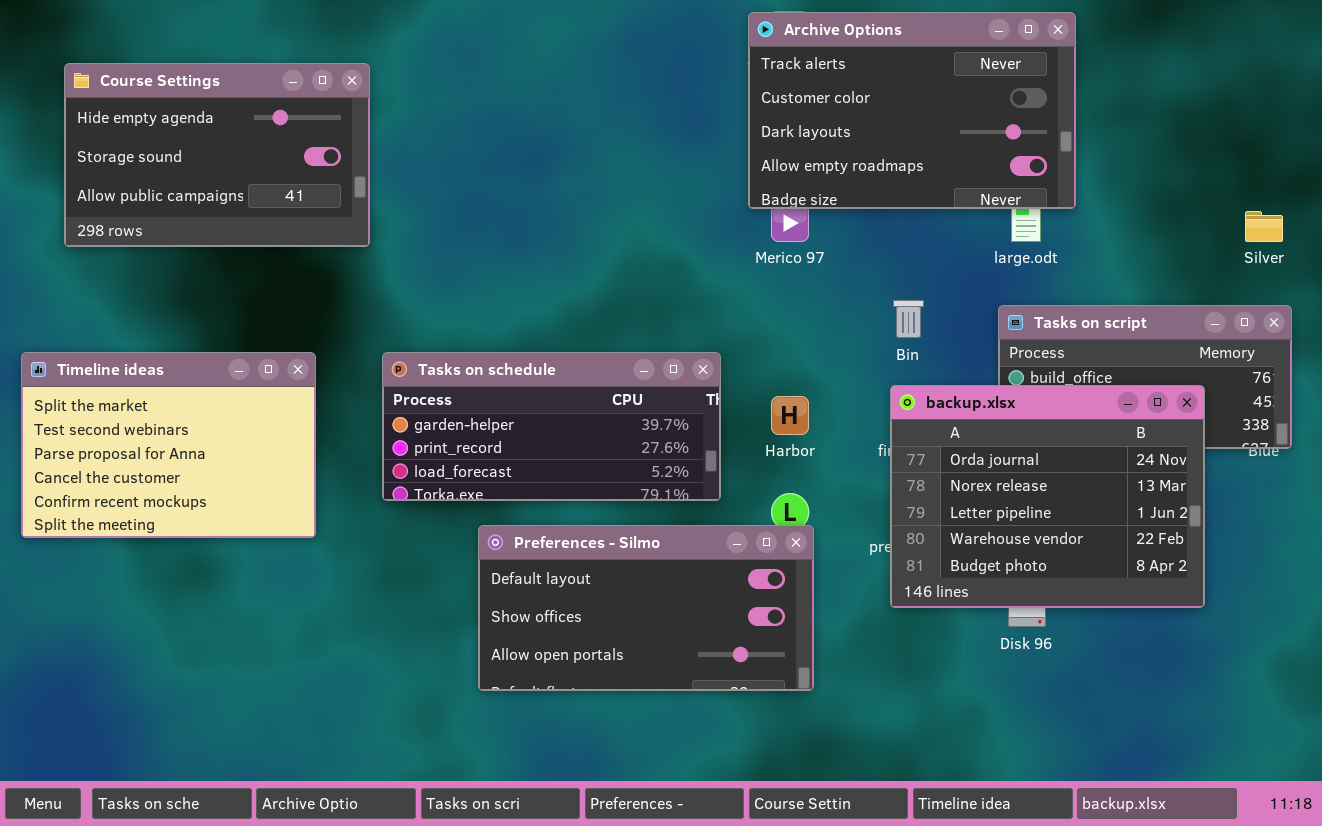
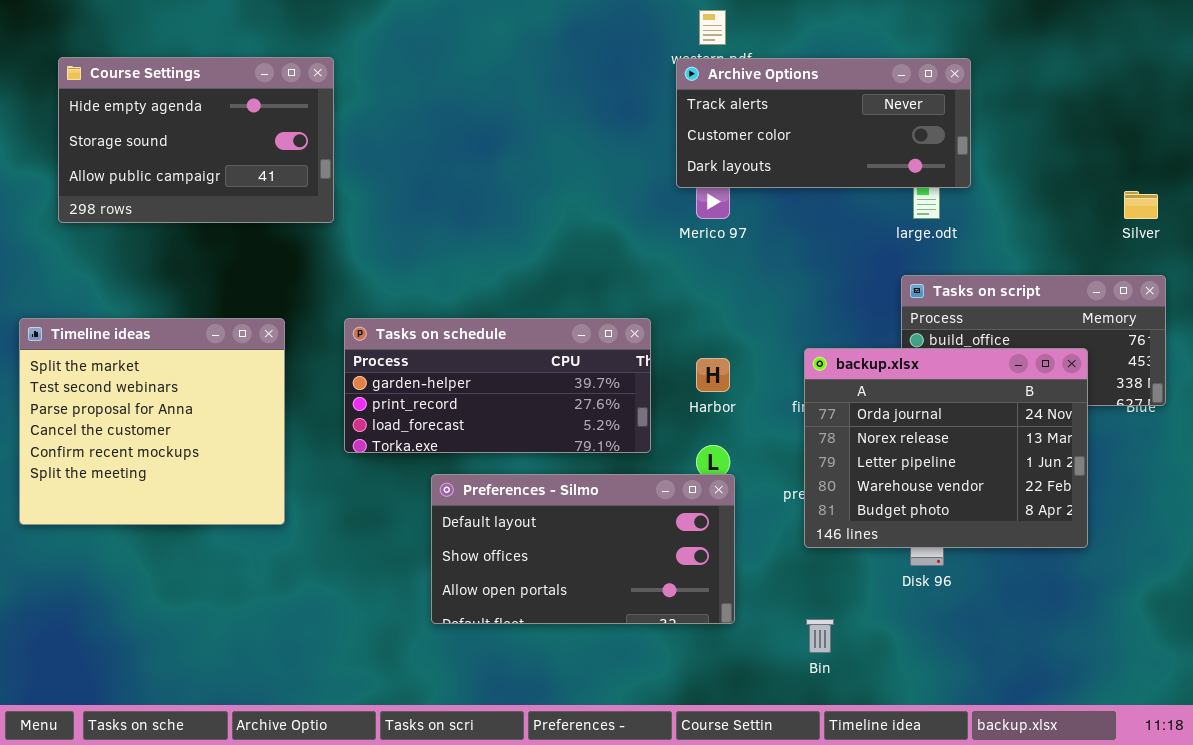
Archive Options: [748,12,1076,209] -> [676,58,971,188], resized
Bin: [893,300,924,338] -> [806,619,834,653], moved
Timeline ideas: [21,352,316,538] -> [19,318,285,525], resized

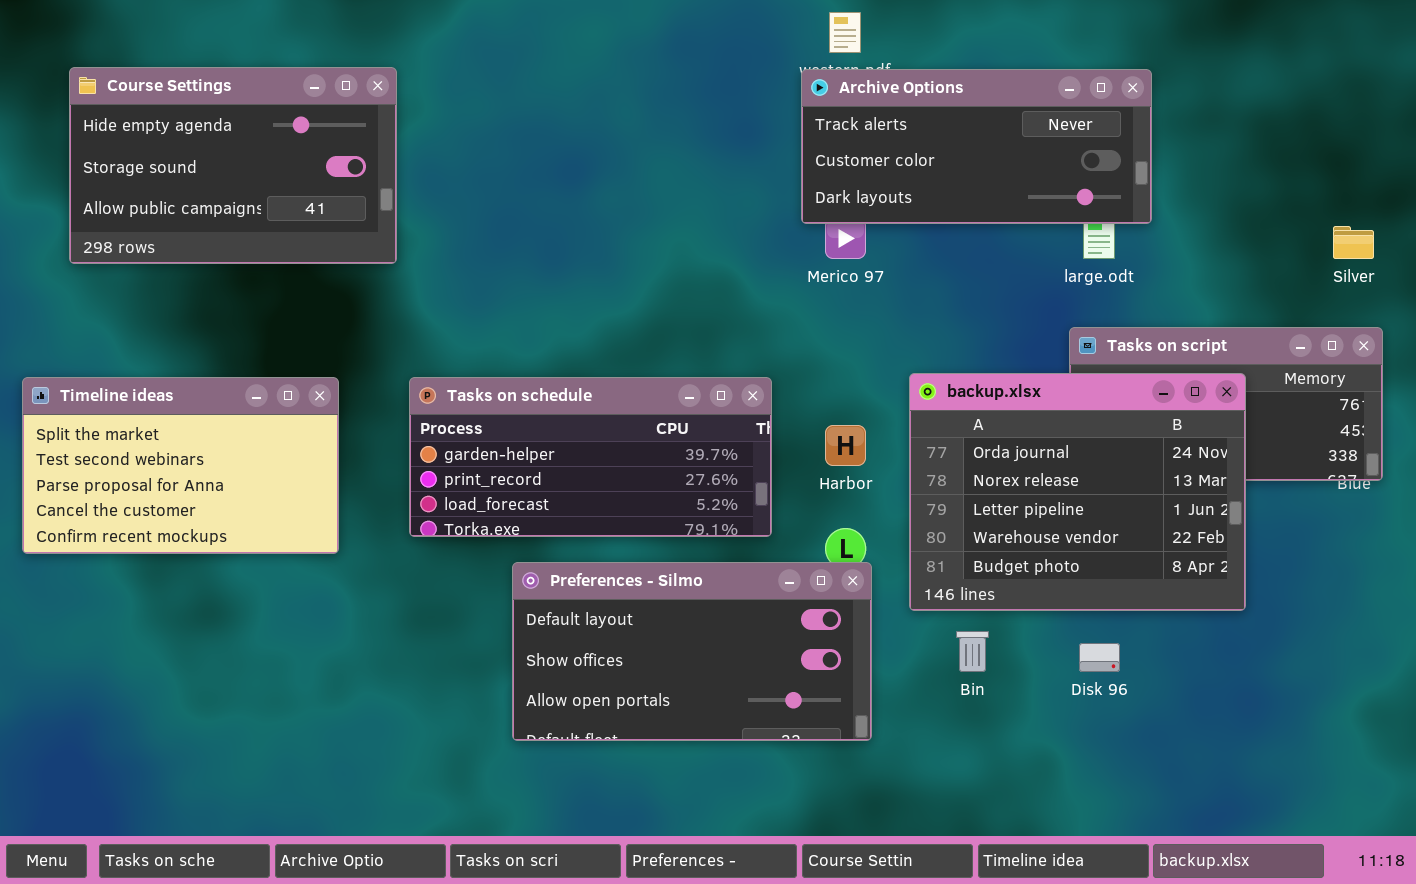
Timeline ideas: [19,318,285,525] -> [22,377,339,554], resized
backup.xlsx: [804,348,1088,548] -> [909,373,1246,611], moved
Bin: [806,619,834,653] -> [956,631,989,672], moved

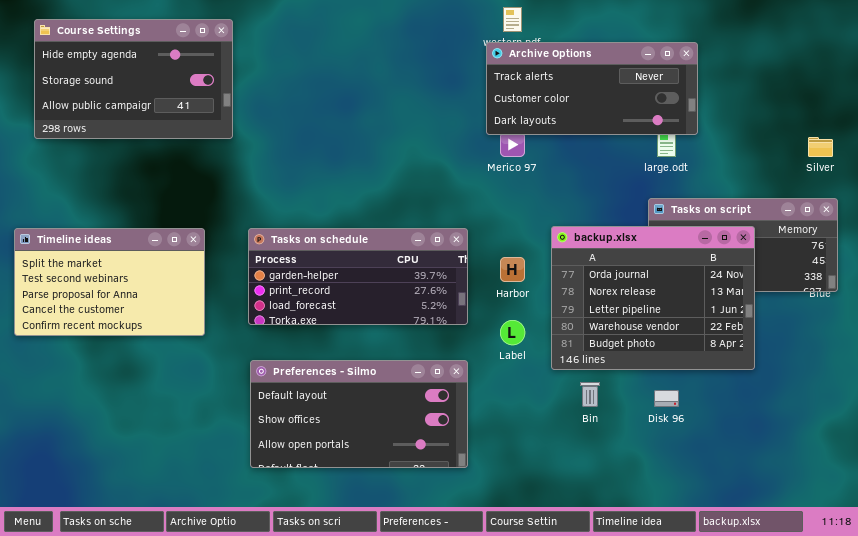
Course Settings: [69,67,397,264] -> [34,19,233,139], moved
Preferences - Silmo: [512,562,872,741] -> [250,360,468,468], moved

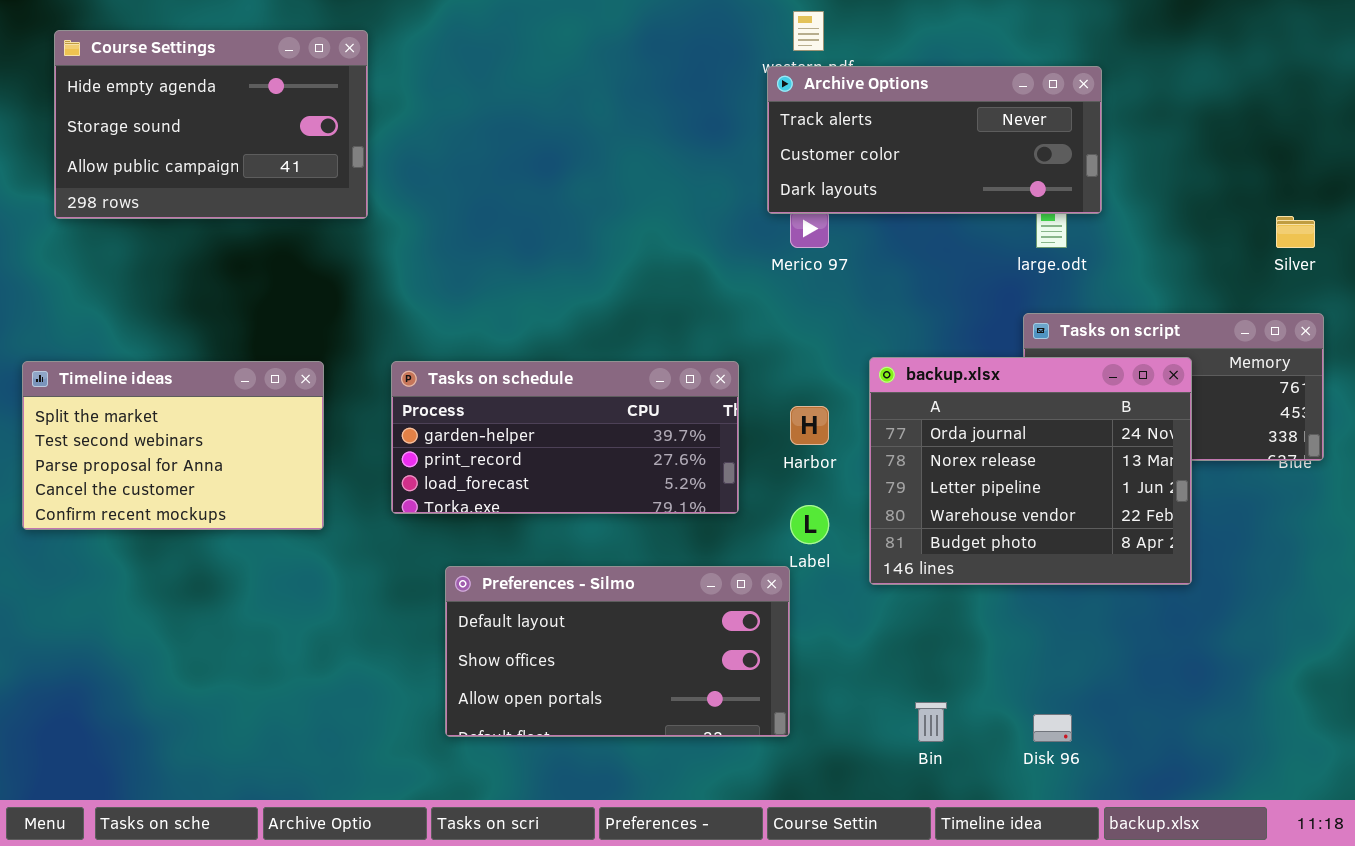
Preferences - Silmo: [250,360,468,468] -> [445,566,790,737], moved
Bin: [580,382,600,407] -> [915,702,947,742], moved
Disk 96: [654,390,679,407] -> [1033,714,1072,742], moved

